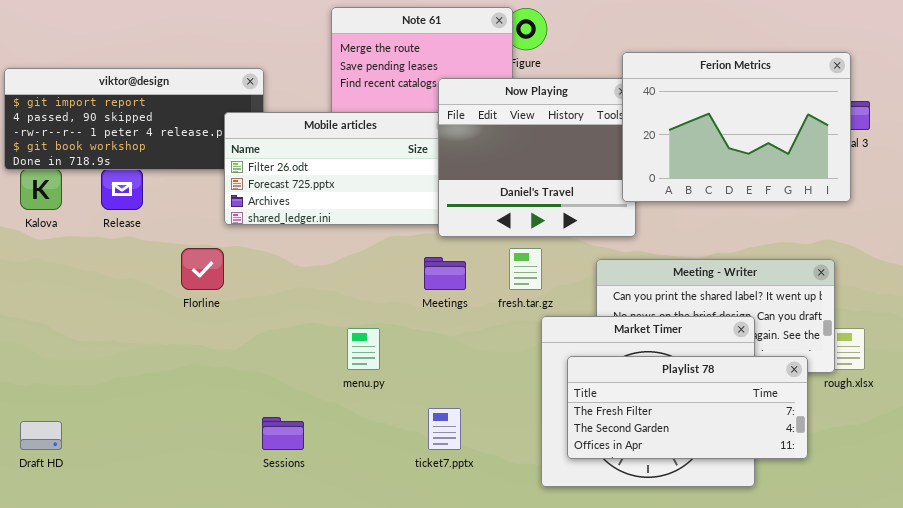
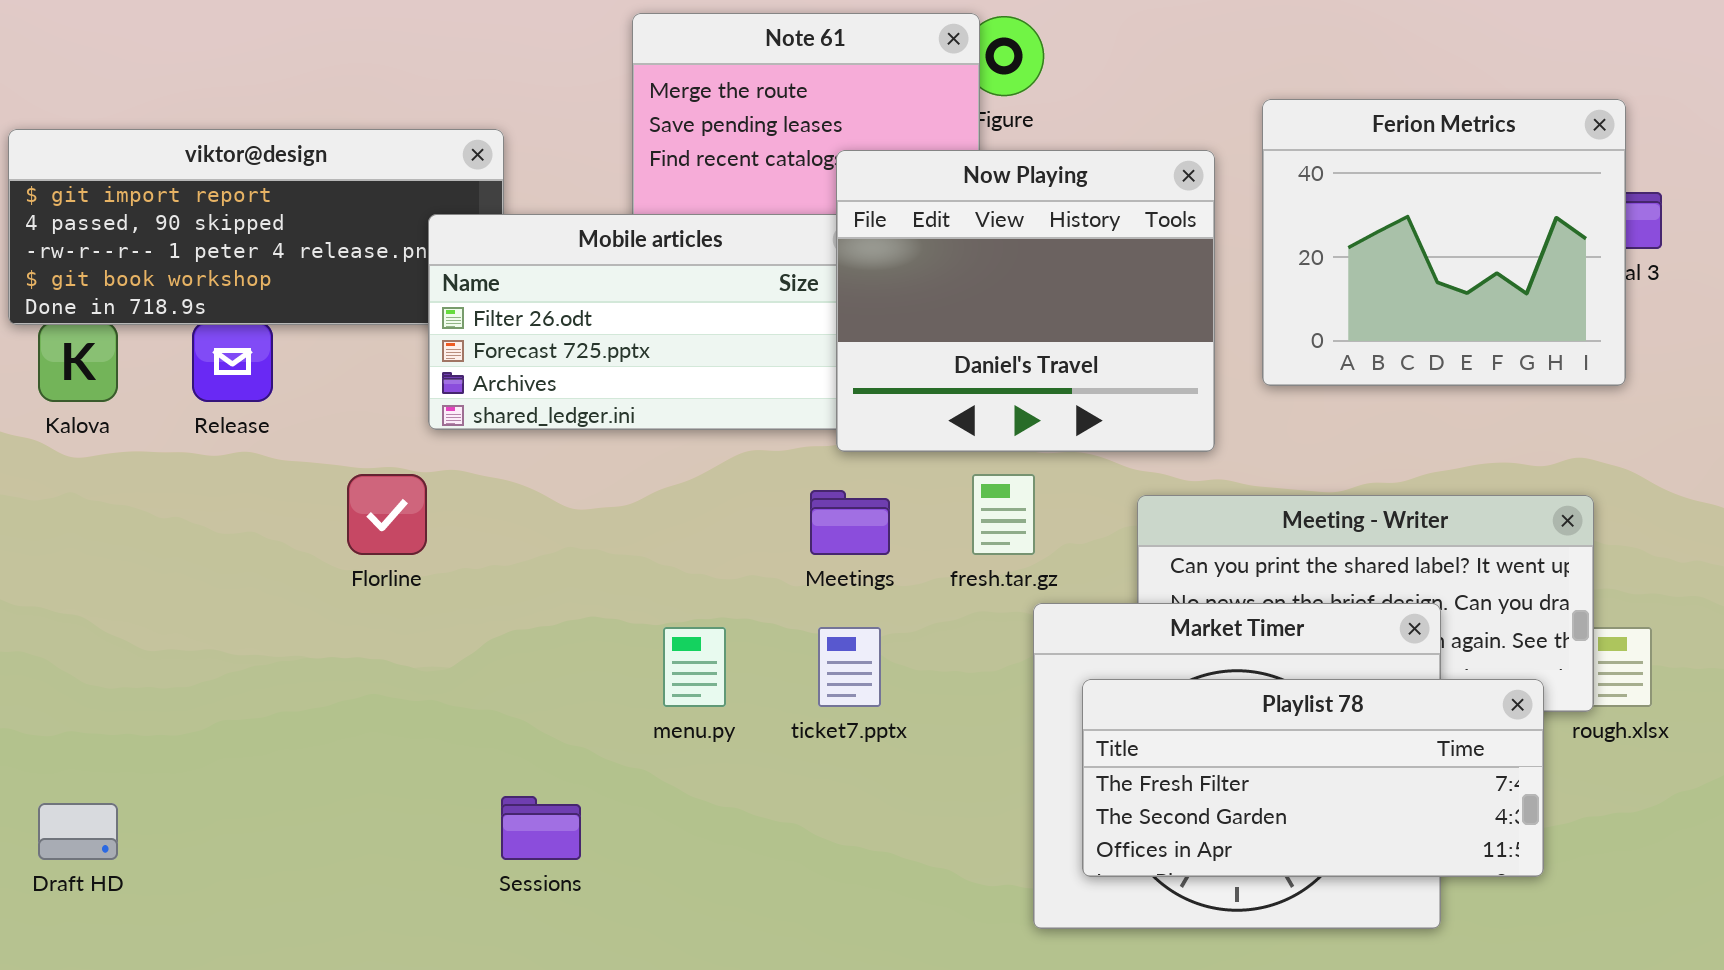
Ferion Metrics: [622,52,851,202] -> [1262,99,1626,386], resized
ticket7.pptx: [428,408,461,450] -> [818,627,881,707], moved

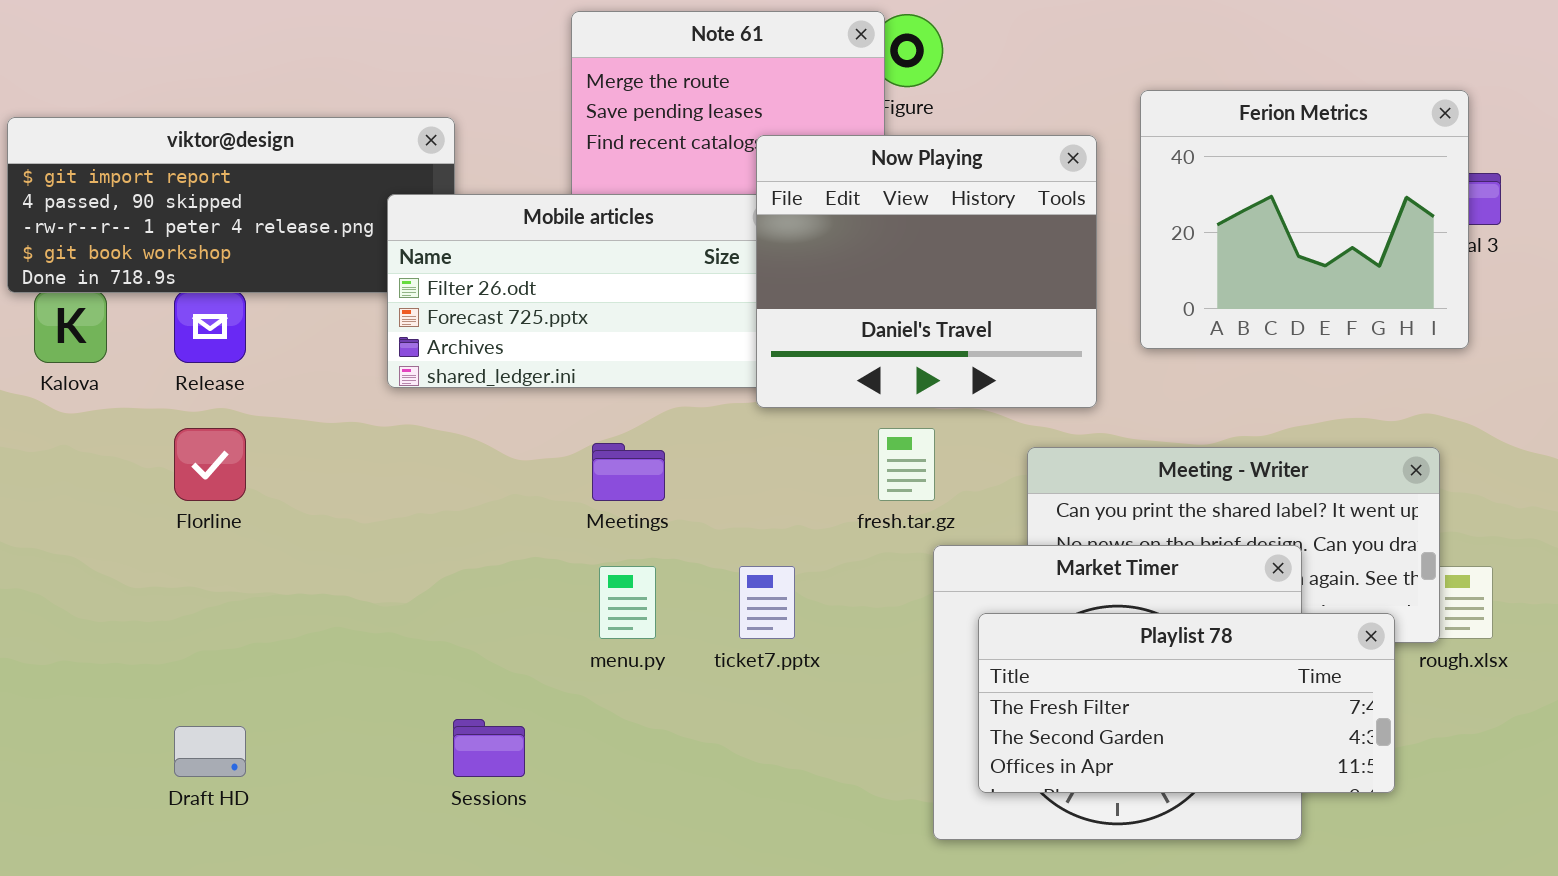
Florline: [347,474,427,555] -> [174,428,246,501], moved
Meetings: [810,490,890,555] -> [592,443,665,501], moved
Draft HD: [38,803,118,860] -> [174,726,246,777], moved

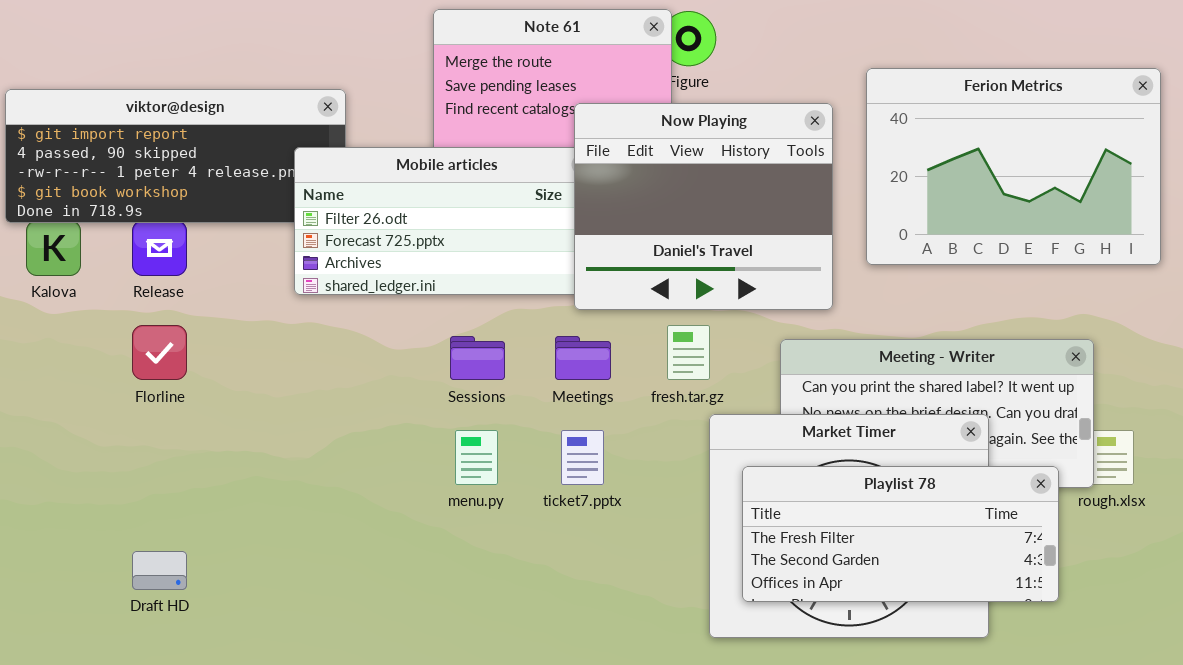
Ferion Metrics: [1140,90,1469,349] -> [866,68,1161,265], resized
Meetings: [592,443,665,501] -> [555,336,611,380], moved
Sessions: [453,719,525,777] -> [450,336,505,380], moved

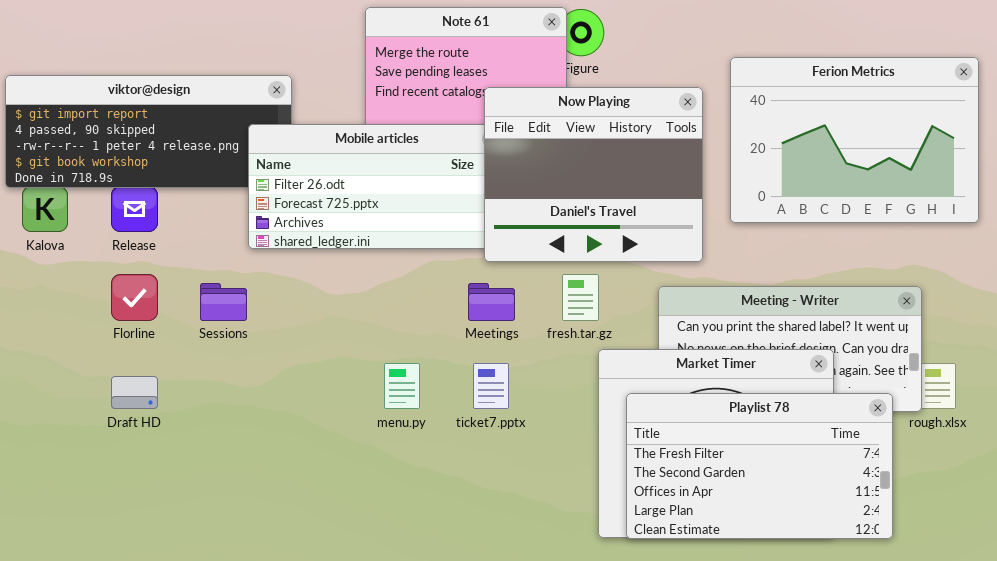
Sessions: [450,336,505,380] -> [200,283,247,321], moved
Playlist 78: [742,466,1059,602] -> [626,393,893,539], resized
Draft HD: [132,551,187,590] -> [111,376,158,409], moved

